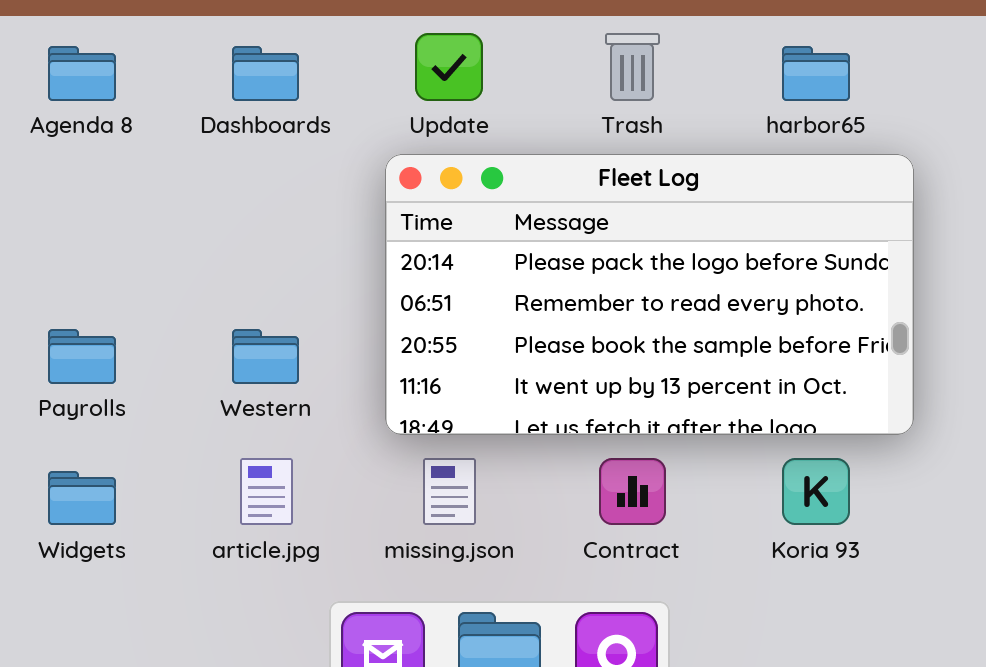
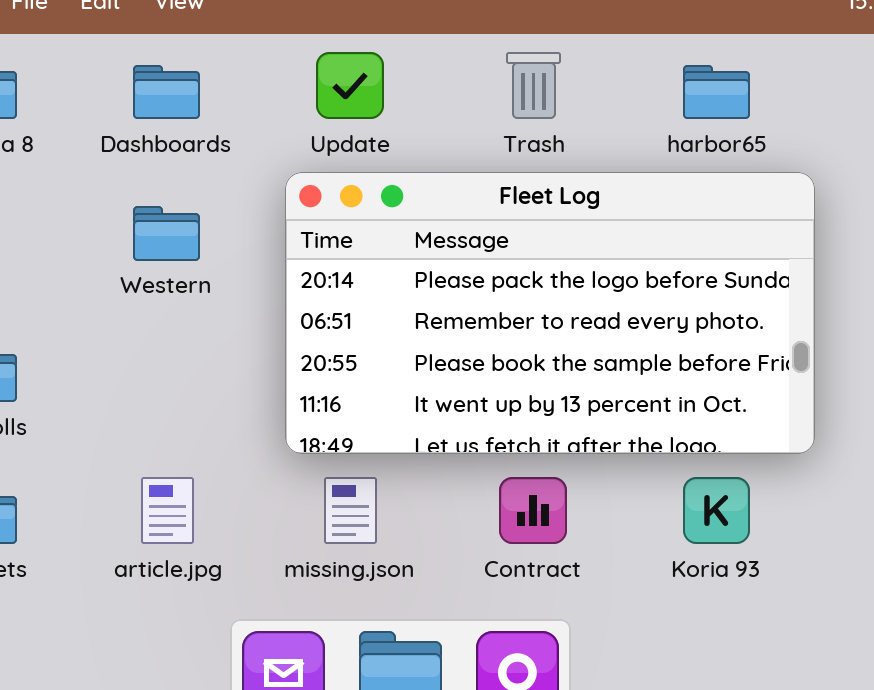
Western: [232,329,299,384] -> [133,206,200,261], moved

